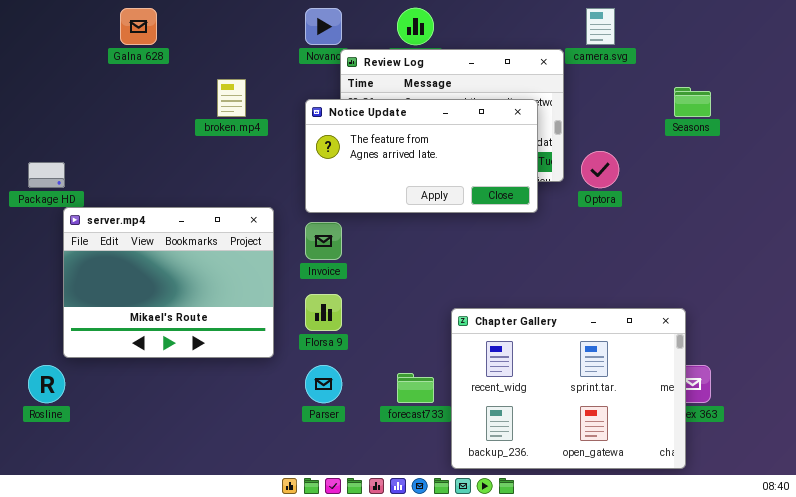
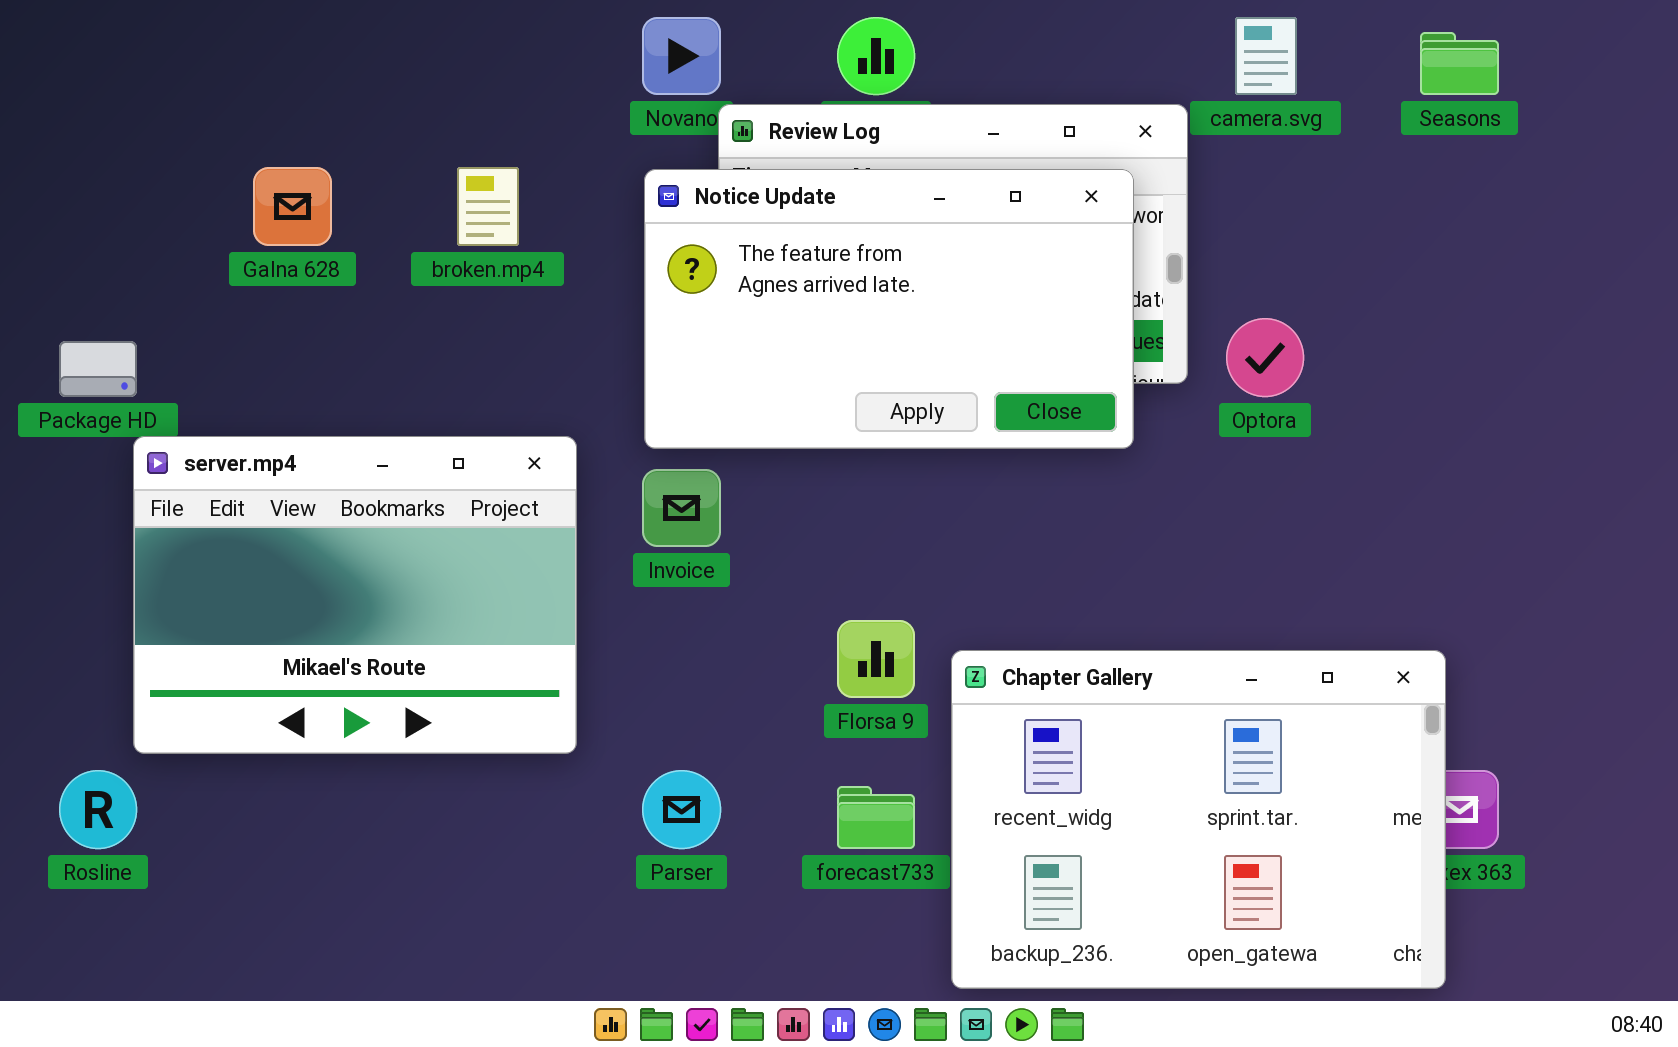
Galna 628: [120,8,157,45] -> [253,167,332,246], moved
Seasons: [674,87,711,117] -> [1420,32,1499,95], moved
Notice Update: [305,99,538,213] -> [644,169,1134,449], resized
Florsa 9: [305,294,342,331] -> [837,620,915,698], moved

